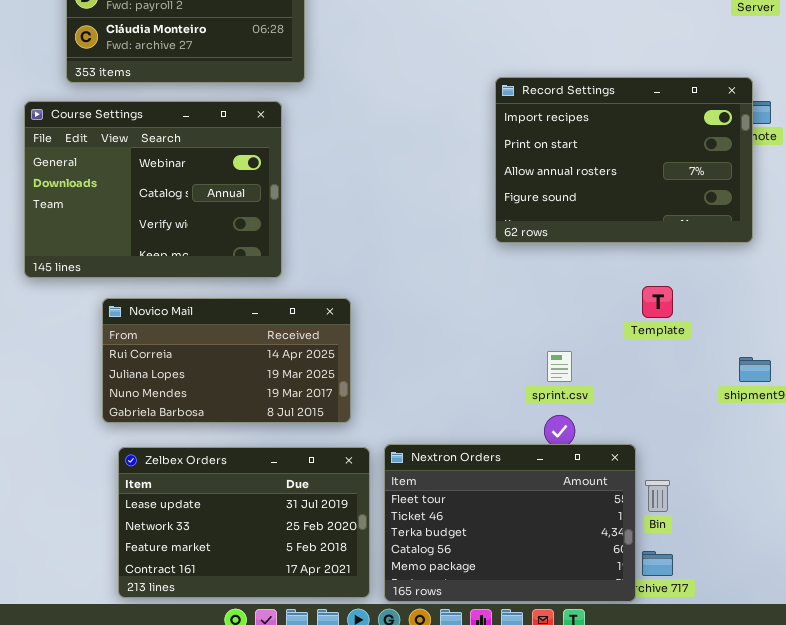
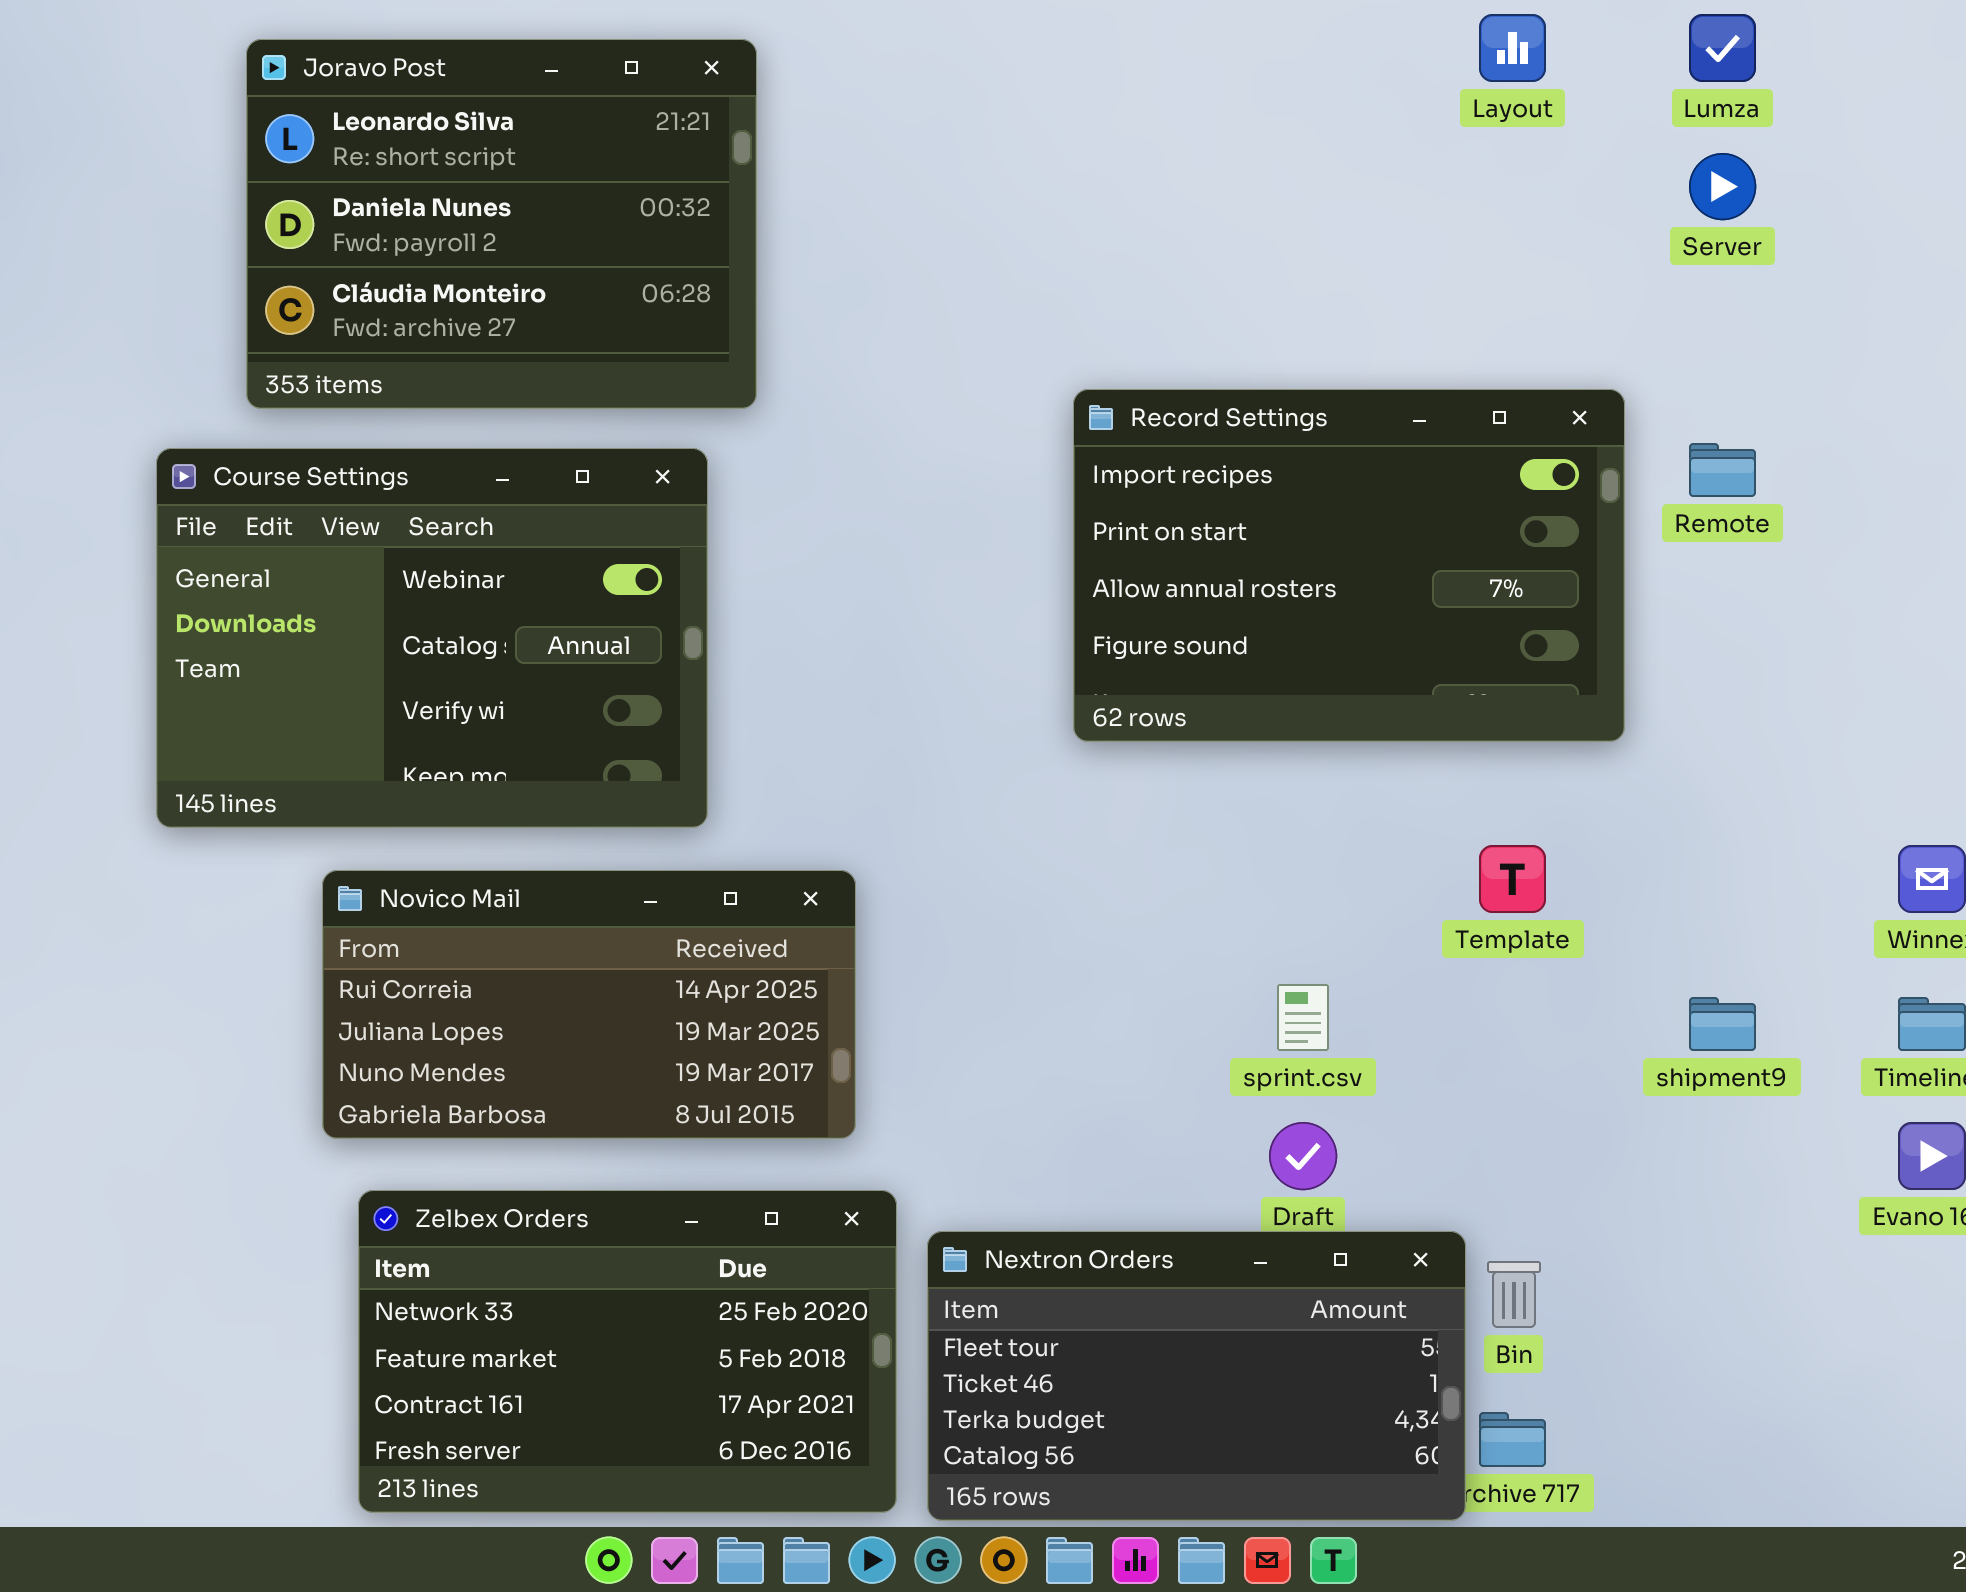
Record Settings: [495,77,753,243] -> [1073,389,1625,742], moved
Nextron Orders: [384,444,636,602] -> [927,1231,1466,1521], resized
Zelbex Orders: [118,447,370,598] -> [358,1190,897,1513], scrolled down 1 row

